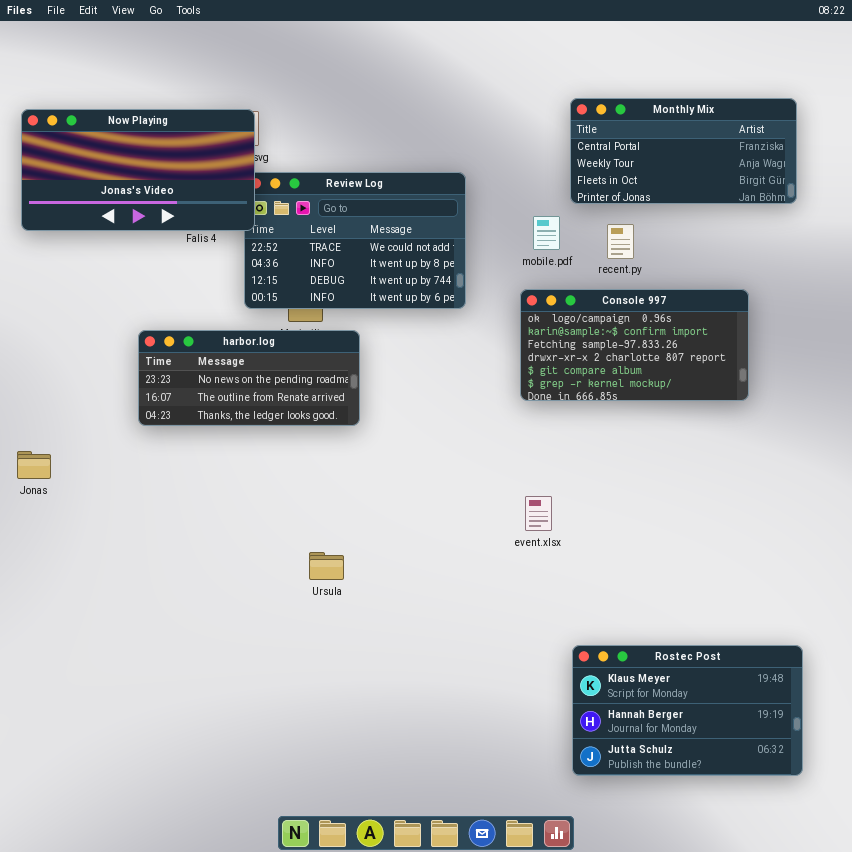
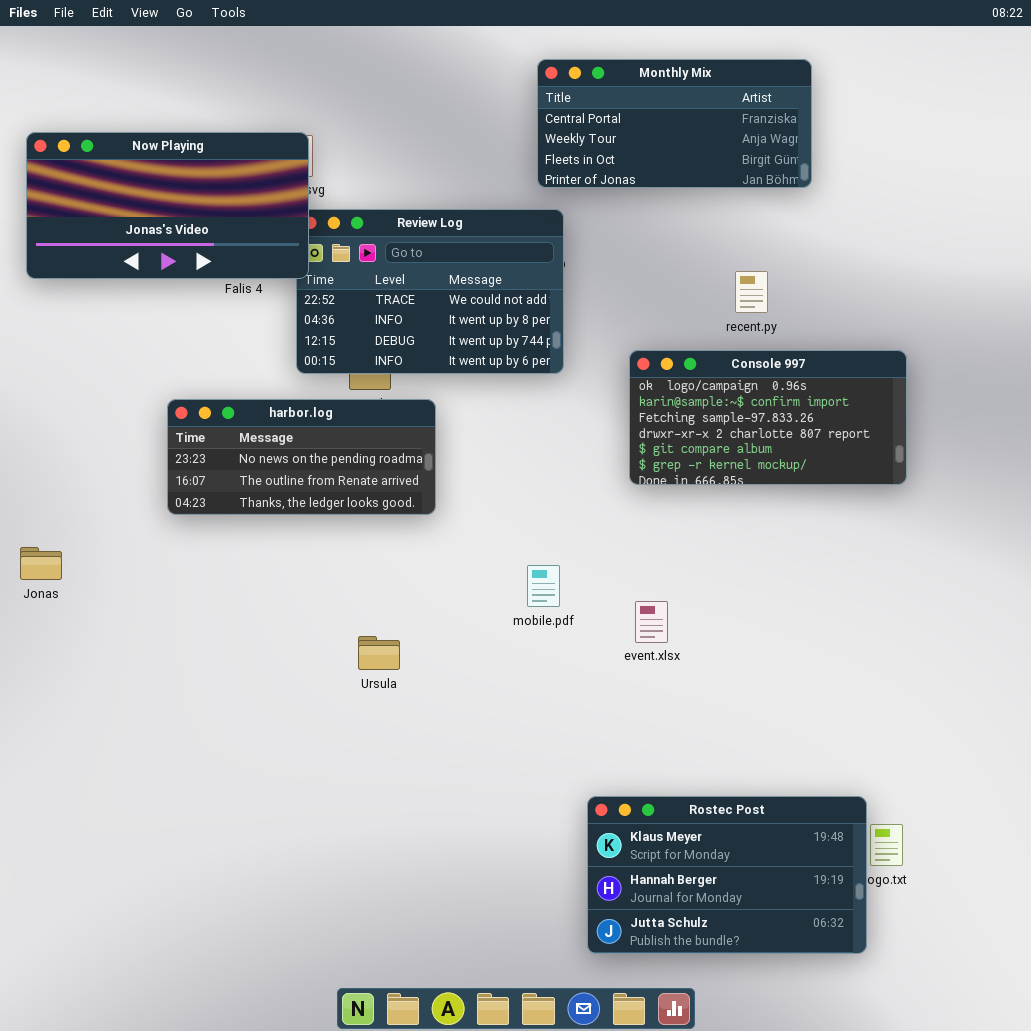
Monthly Mix: [570,98,797,204] -> [537,59,812,188], moved
mobile.pdf: [533,216,560,250] -> [527,565,560,607], moved
Ursula: [309,552,344,580] -> [358,636,400,670], moved
Rostec Post: [572,645,803,776] -> [587,796,867,954], moved

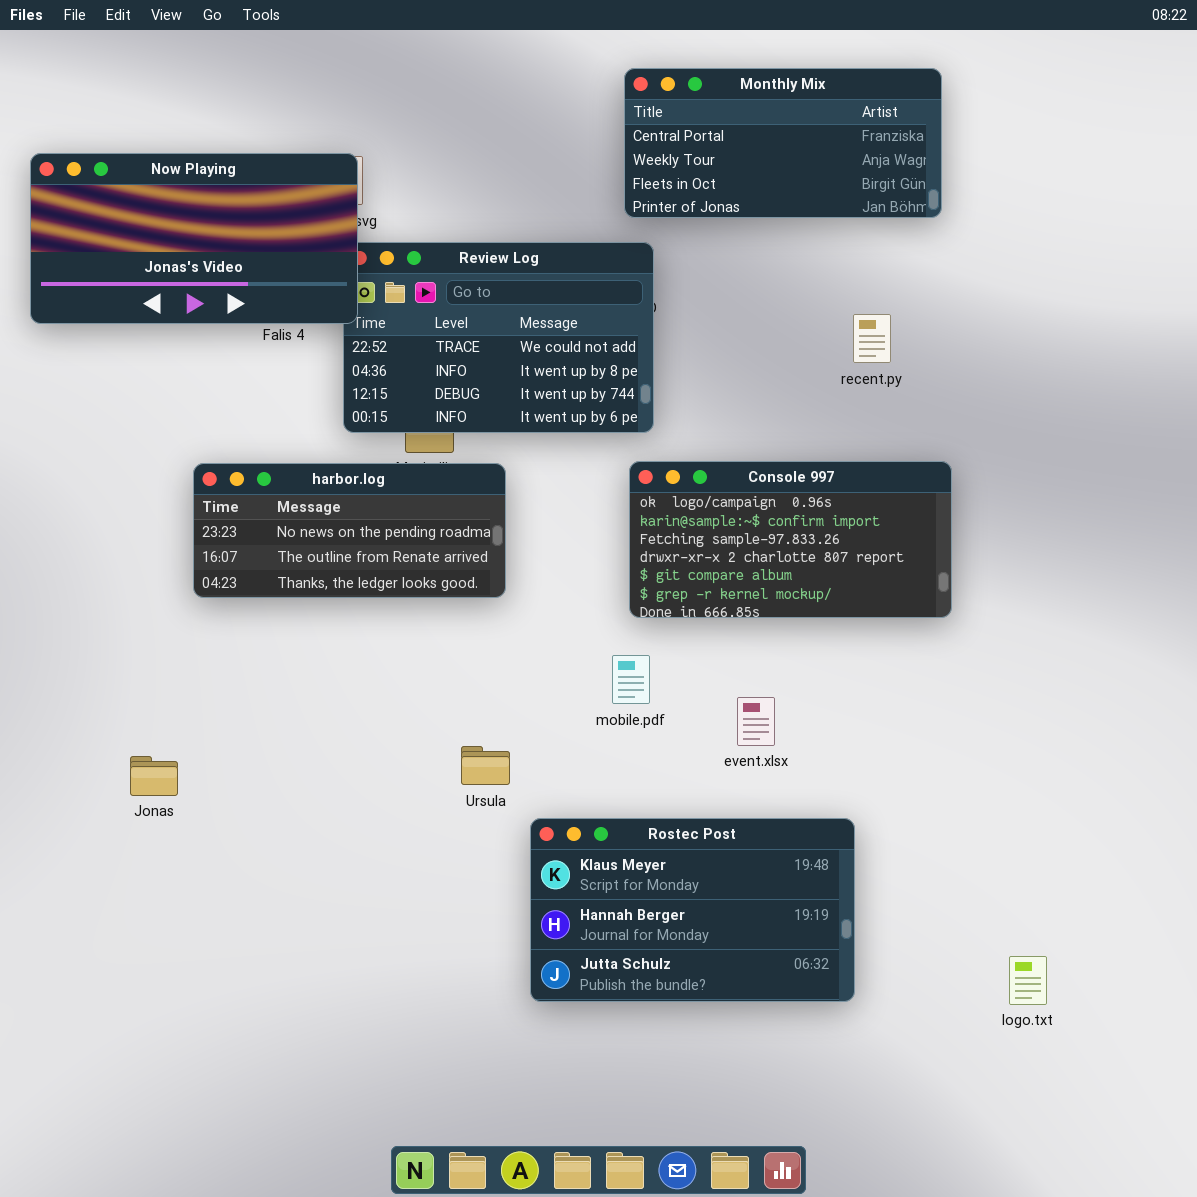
Console 997: [629,350,907,485] -> [629,461,952,618], moved
Jonas: [20,547,62,580] -> [130,756,178,796], moved
Ursula: [358,636,400,670] -> [461,746,510,785], moved
Rostec Post: [587,796,867,954] -> [530,818,855,1002], moved

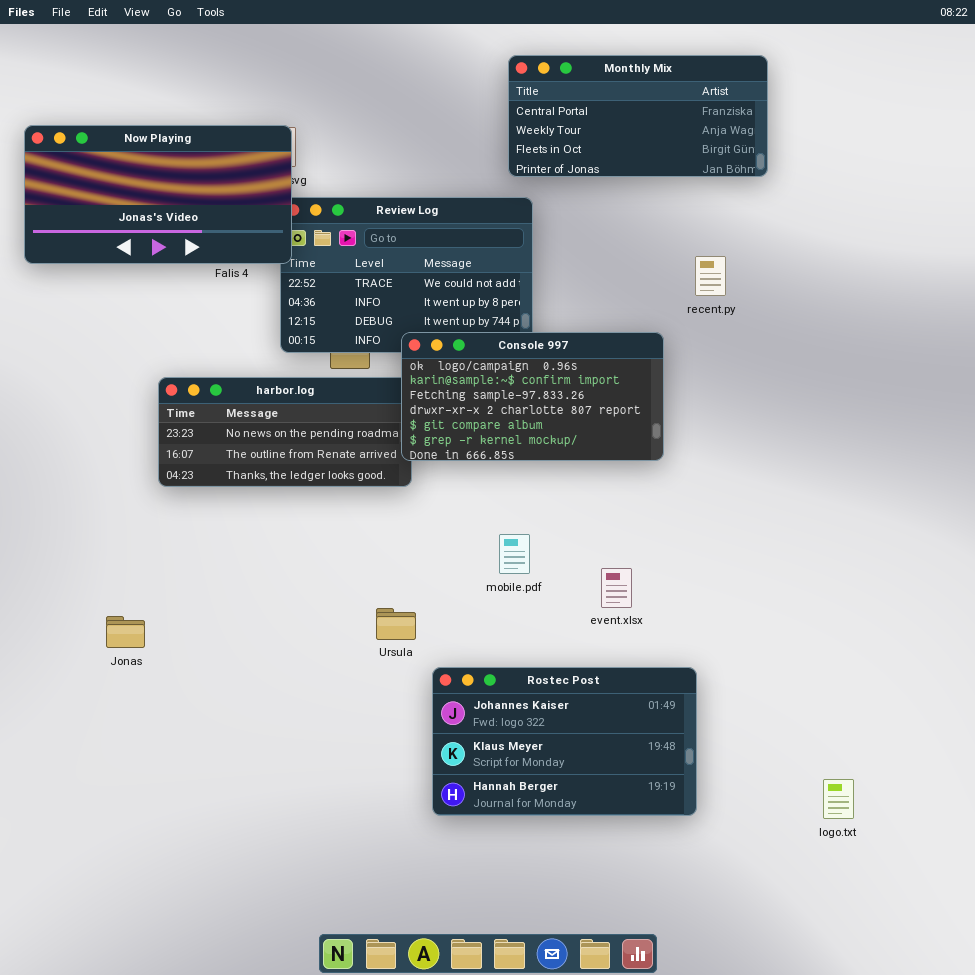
Console 997: [629,461,952,618] -> [401,332,664,461], moved
Rostec Post: [530,818,855,1002] -> [432,667,697,816], scrolled up 1 row

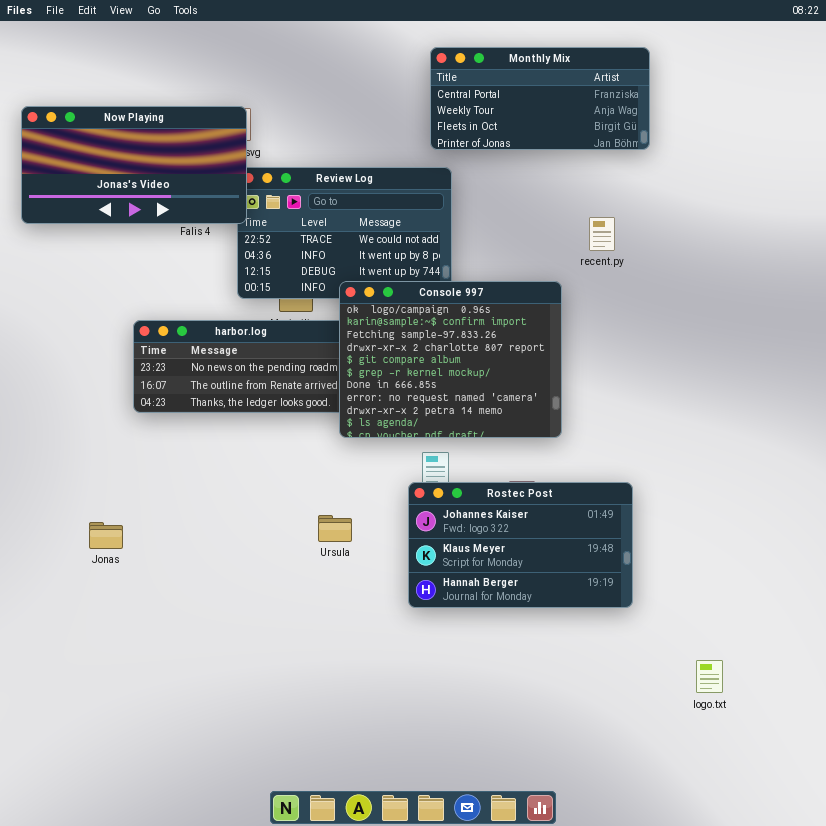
Console 997: [401,332,664,461] -> [339,281,562,438], resized
Rostec Post: [432,667,697,816] -> [408,482,633,608], moved

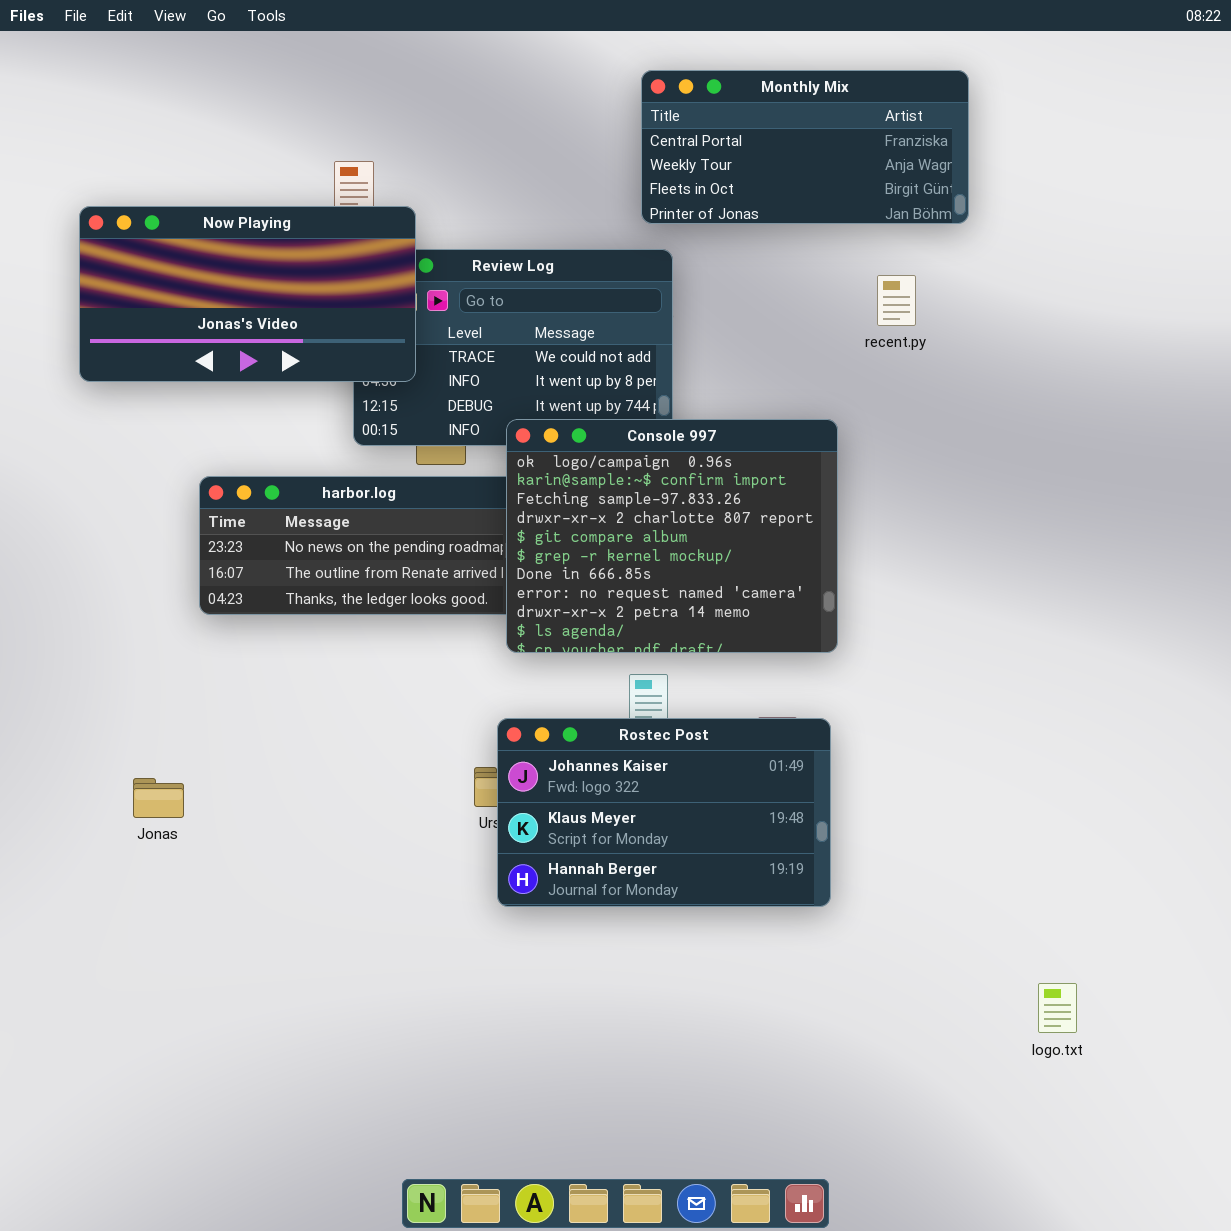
Now Playing: [21,106,247,224] -> [79,206,416,382], moved
recent.py: [589,217,615,251] -> [877,275,916,326], moved
Rostec Post: [408,482,633,608] -> [497,718,831,907], moved

